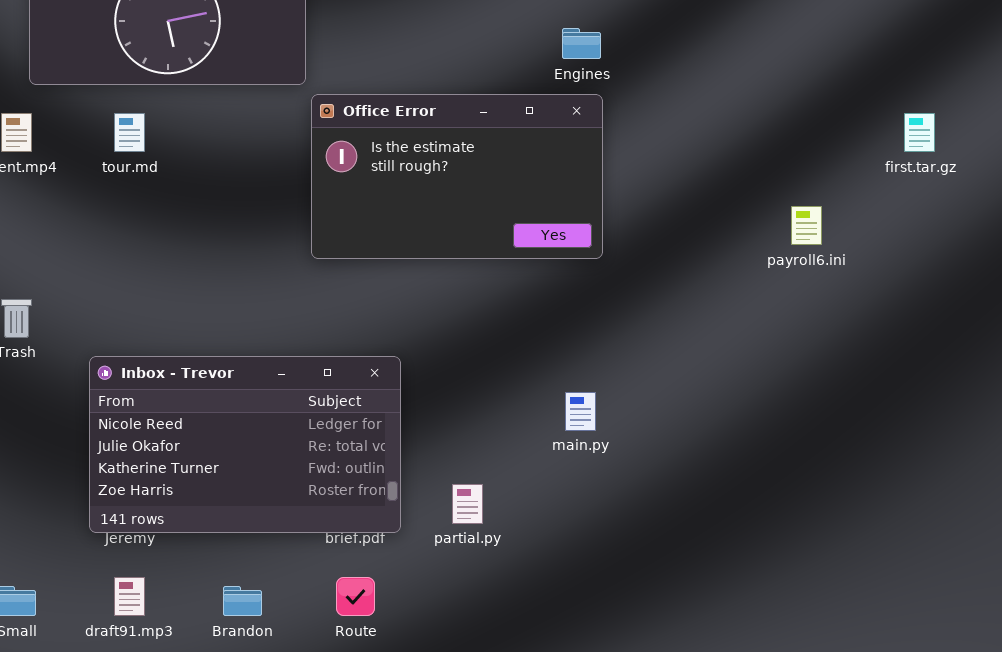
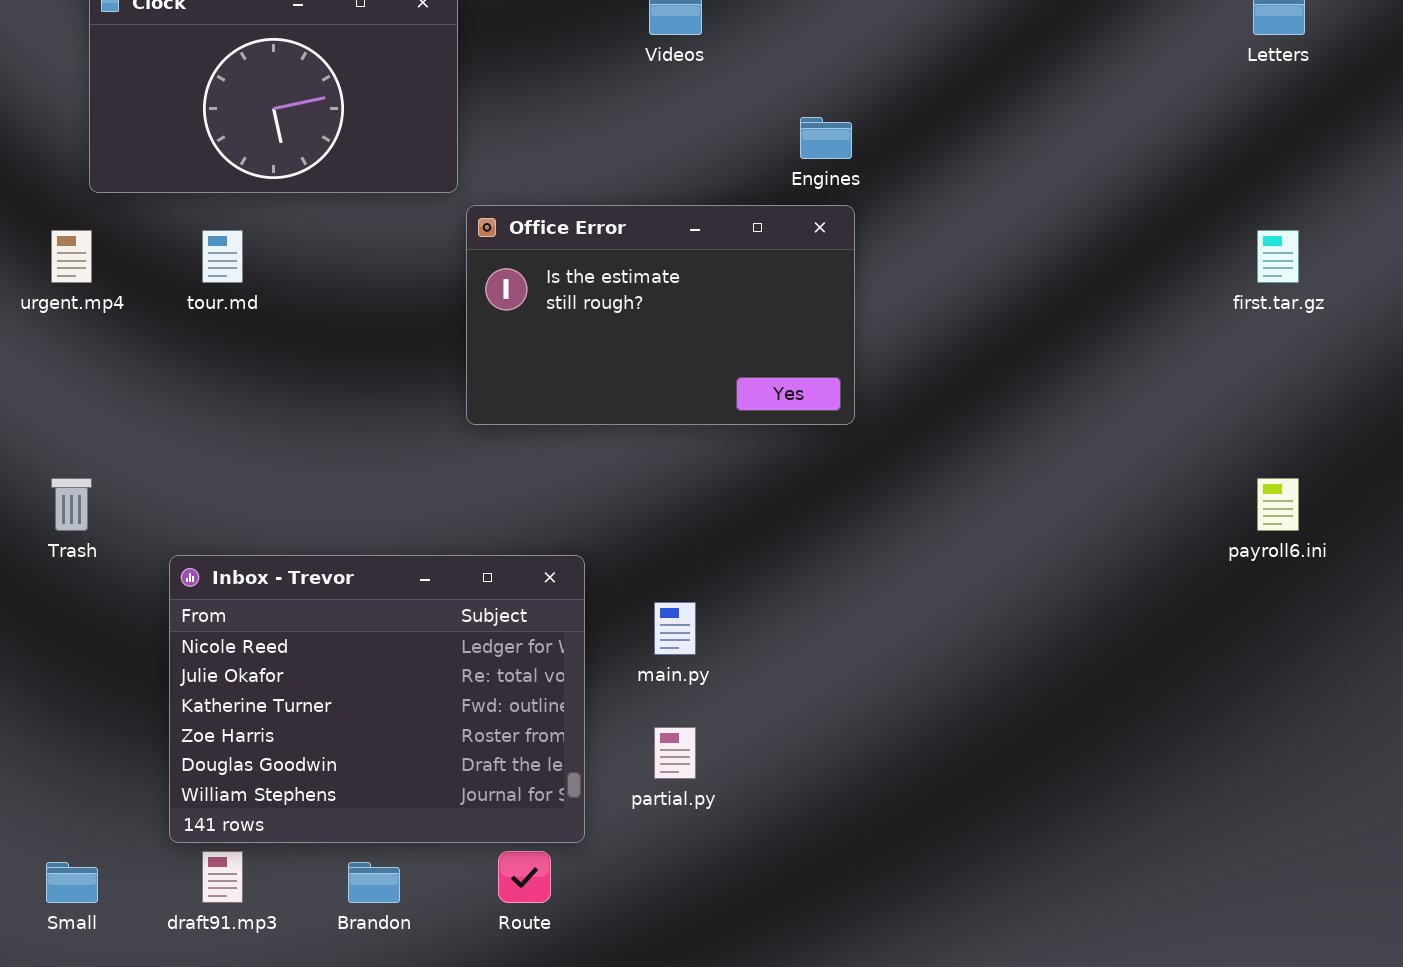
payroll6.ini: [791,206,822,245] -> [1257,478,1299,531], moved
Inbox - Trevor: [89,356,401,533] -> [169,555,585,843], resized
main.py: [565,392,596,431] -> [654,602,696,655], moved

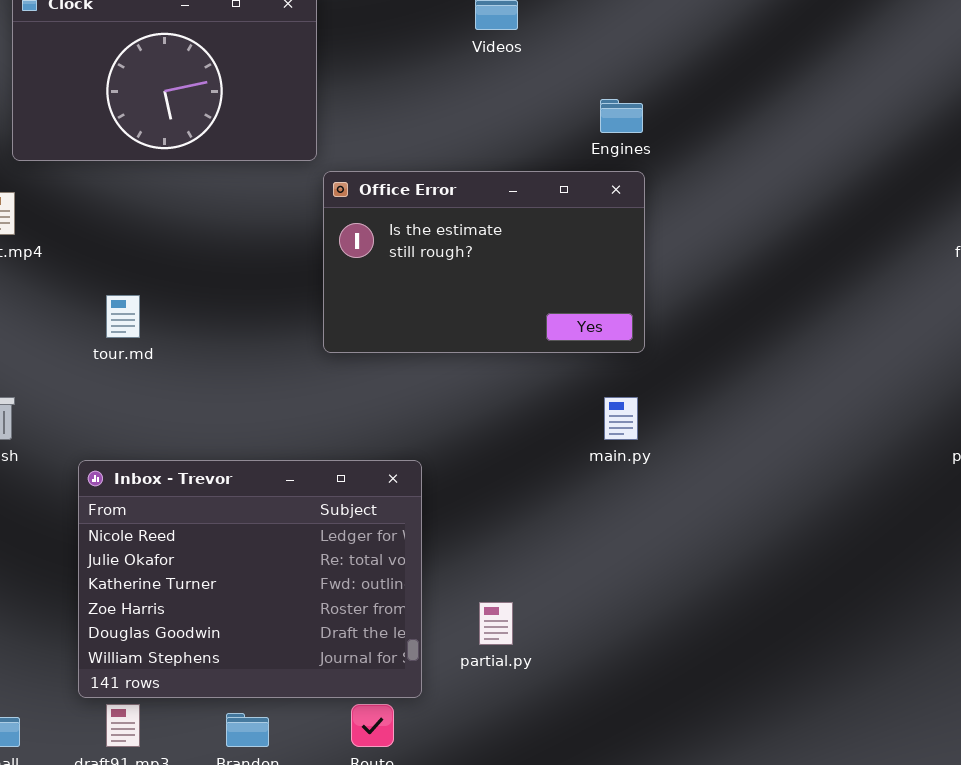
tour.md: [202,230,243,283] -> [106,295,140,338], moved
main.py: [654,602,696,655] -> [604,397,638,440], moved

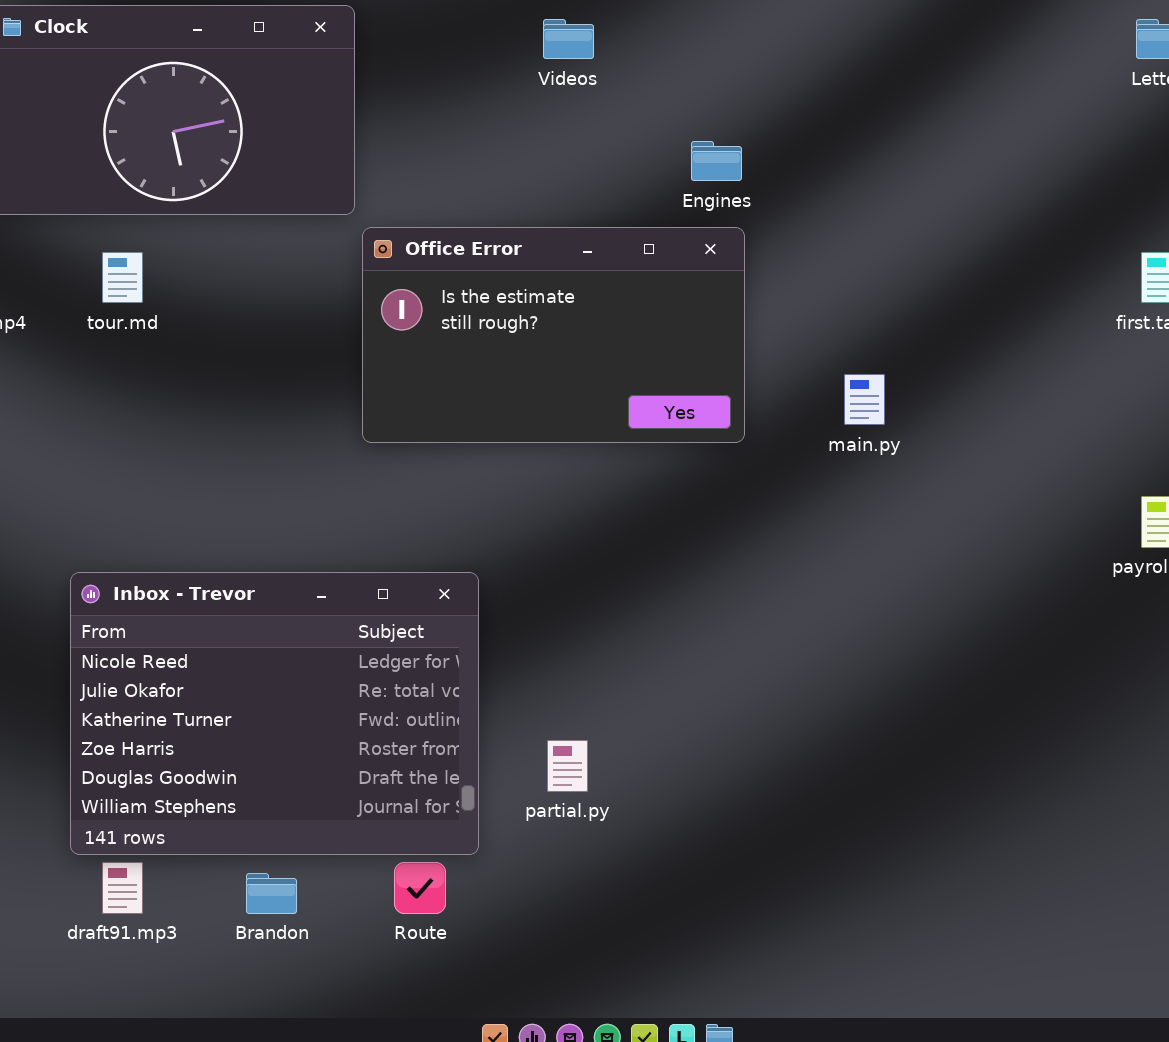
tour.md: [106,295,140,338] -> [102,252,143,303], moved
main.py: [604,397,638,440] -> [844,374,885,425], moved

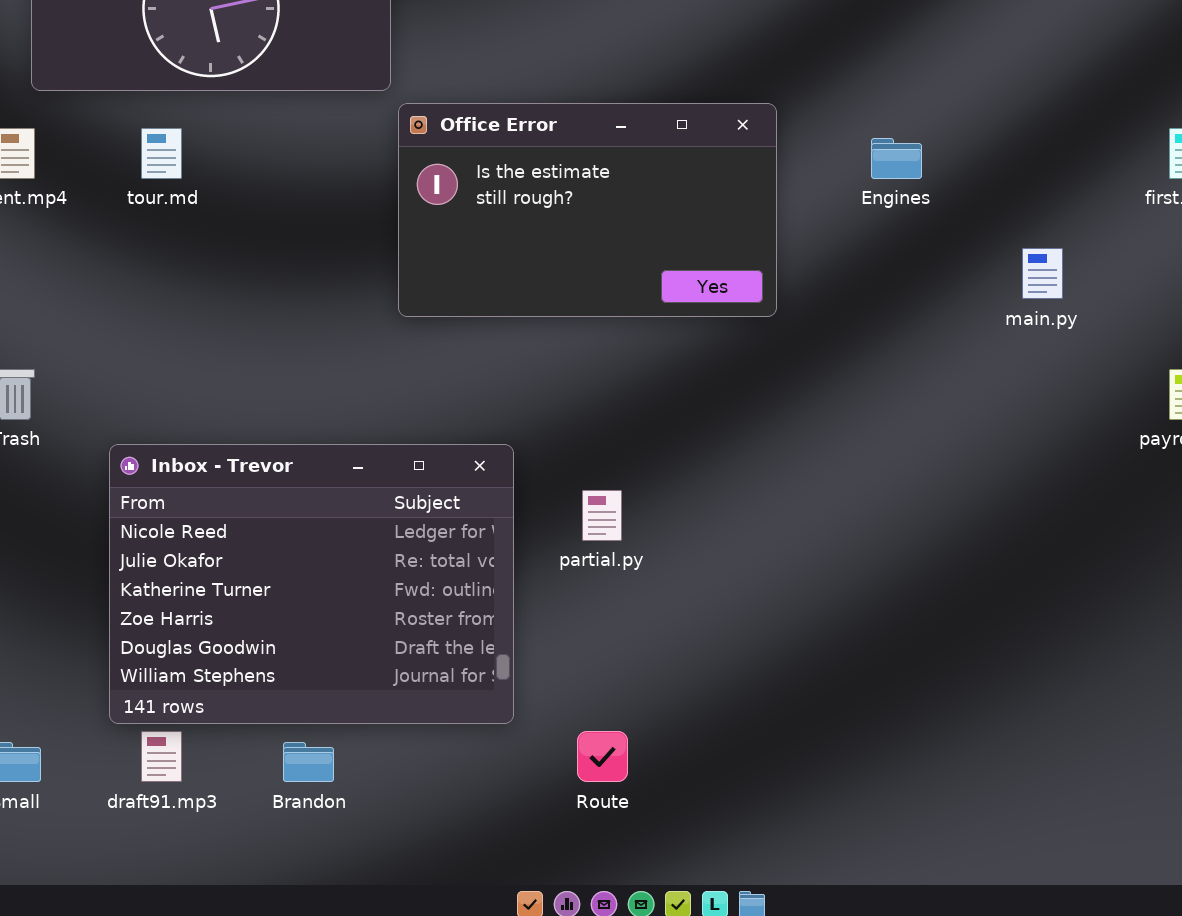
Engines: [691,141,742,181] -> [871,138,922,179], moved
main.py: [844,374,885,425] -> [1022,248,1063,299], moved
partial.py: [547,740,588,792] -> [582,490,622,541], moved
Route: [394,862,446,914] -> [577,731,628,782], moved

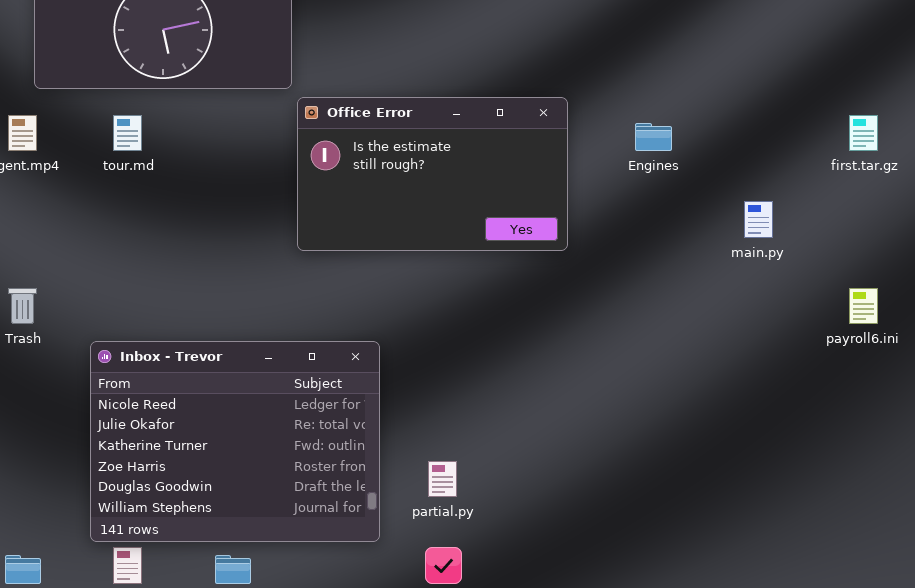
partial.py: [582,490,622,541] -> [428,461,457,497], moved

